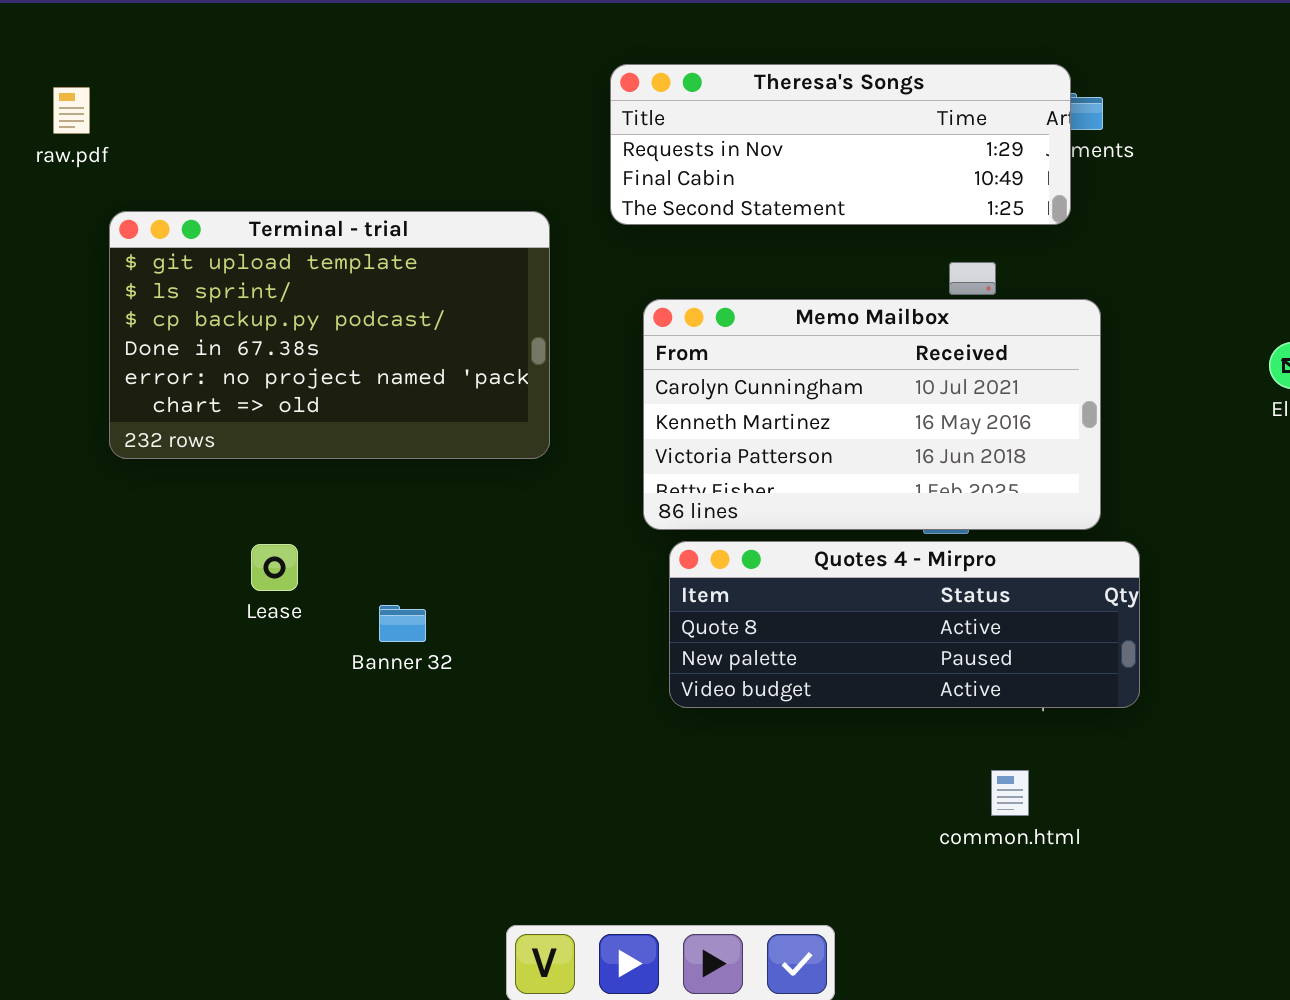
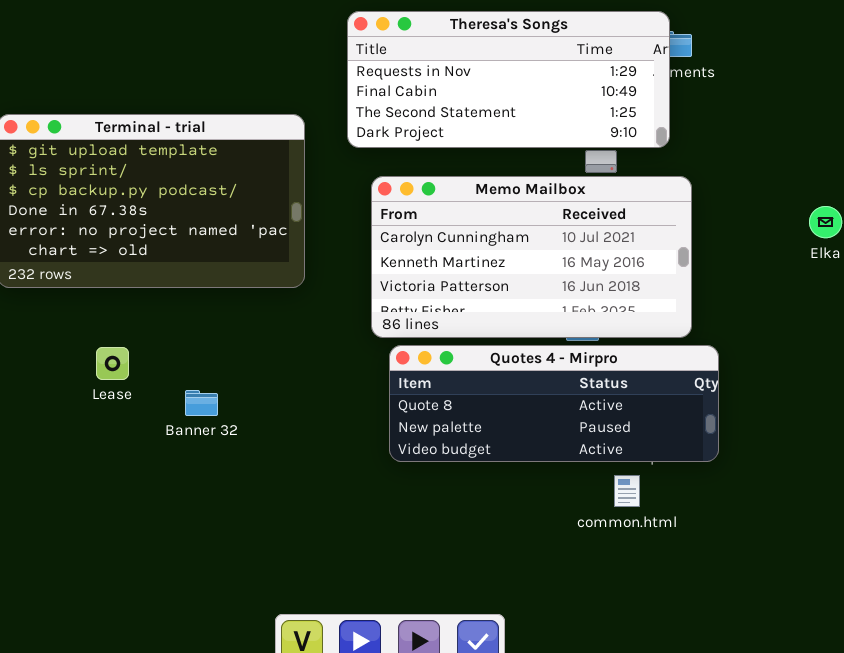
Theresa's Songs: [610,64,1071,225] -> [347,11,670,148], resized
common.html: [991,770,1029,816] -> [614,475,640,507], moved

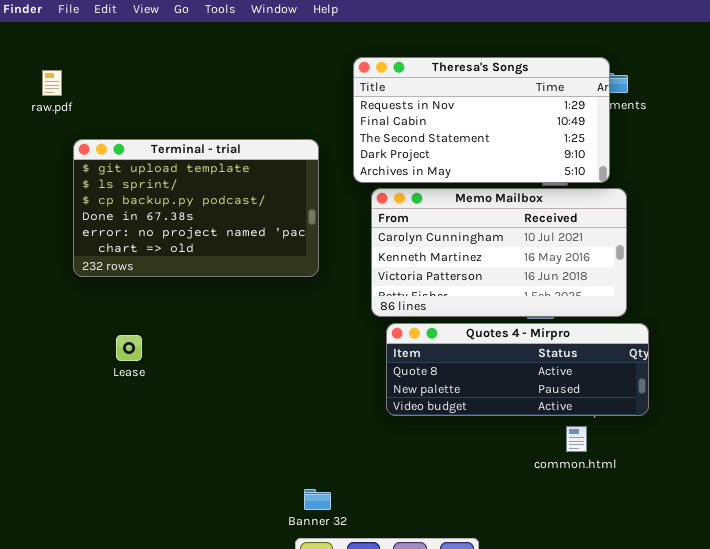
Theresa's Songs: [347,11,670,148] -> [353,57,610,183], resized
Lease: [96,347,129,380] -> [116,335,142,361], moved
Banner 32: [185,390,218,416] -> [304,489,331,510], moved

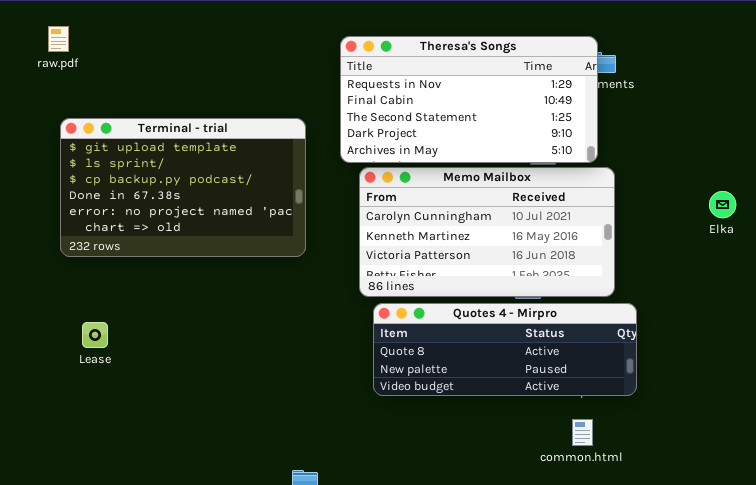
raw.pdf: [42,70,62,96] -> [48,26,69,52], moved
Lease: [116,335,142,361] -> [82,322,108,348], moved
common.html: [566,426,587,452] -> [572,419,593,446], moved

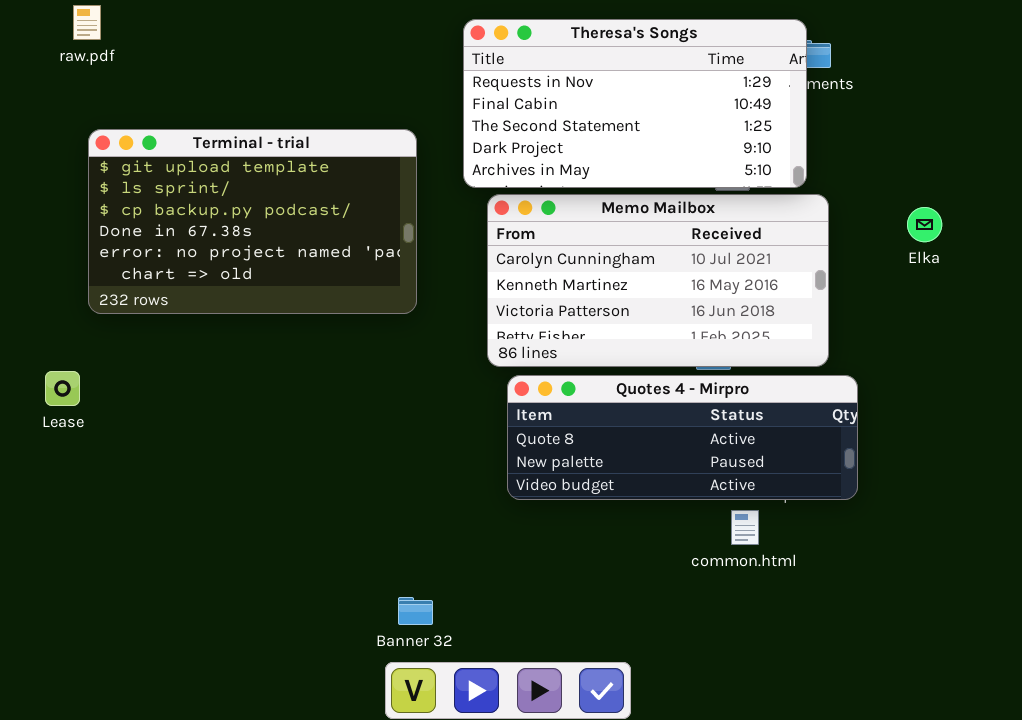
Elka: [709,191,736,218] -> [907,207,942,242], moved
Lease: [82,322,108,348] -> [45,371,80,406], moved
common.html: [572,419,593,446] -> [731,510,759,545], moved

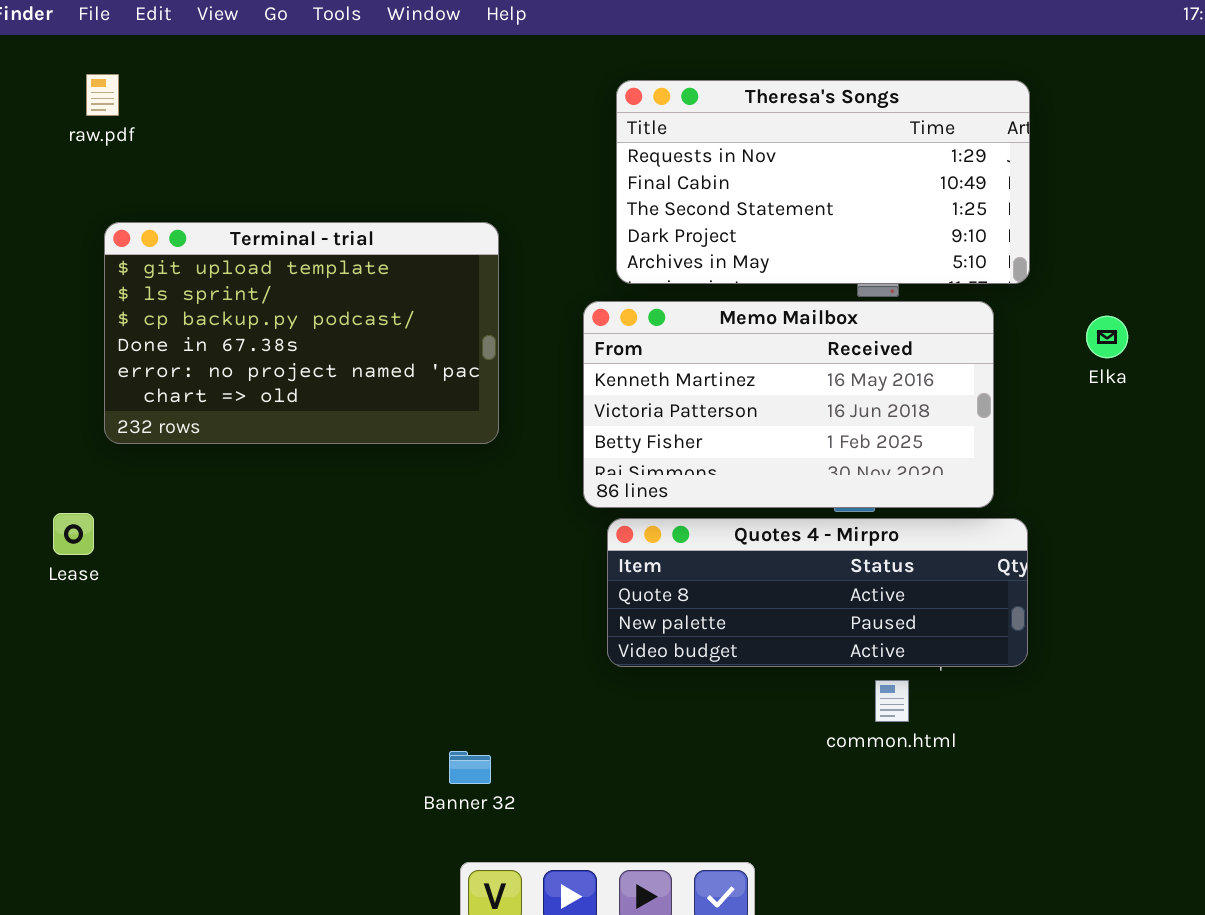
Theresa's Songs: [463,19,807,188] -> [616,80,1030,284], moved
Memo Mailbox: [487,194,829,367] -> [583,301,994,508], scrolled down 1 row
Banner 32: [398,597,433,625] -> [449,751,491,784], moved

